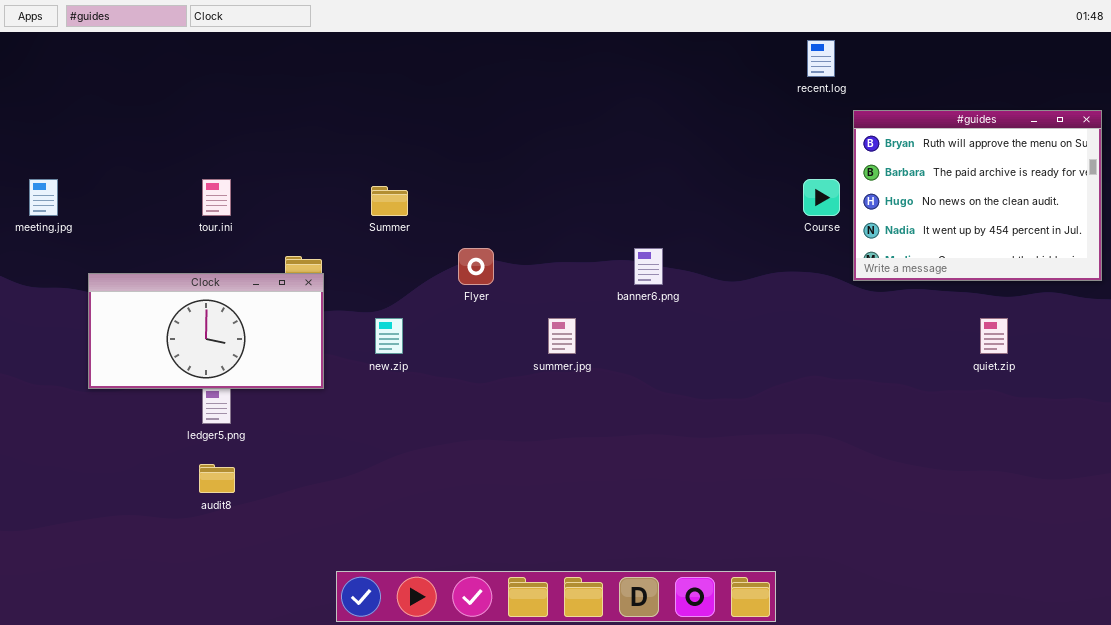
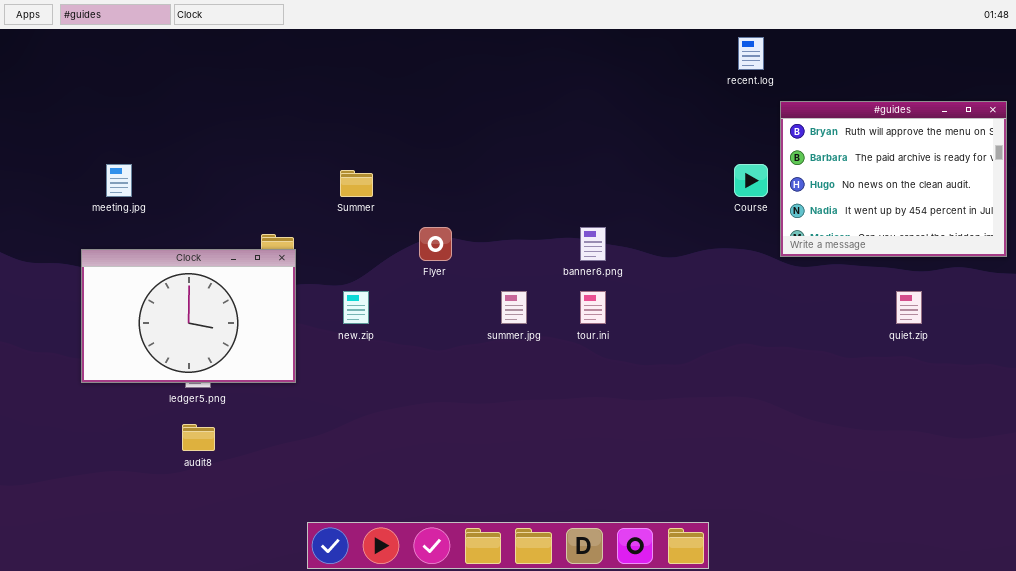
meeting.jpg: [29,179,58,216] -> [106,164,132,197], moved
tour.ini: [202,179,231,216] -> [580,291,606,324], moved
Clock: [88,273,324,389] -> [81,249,296,383], resized

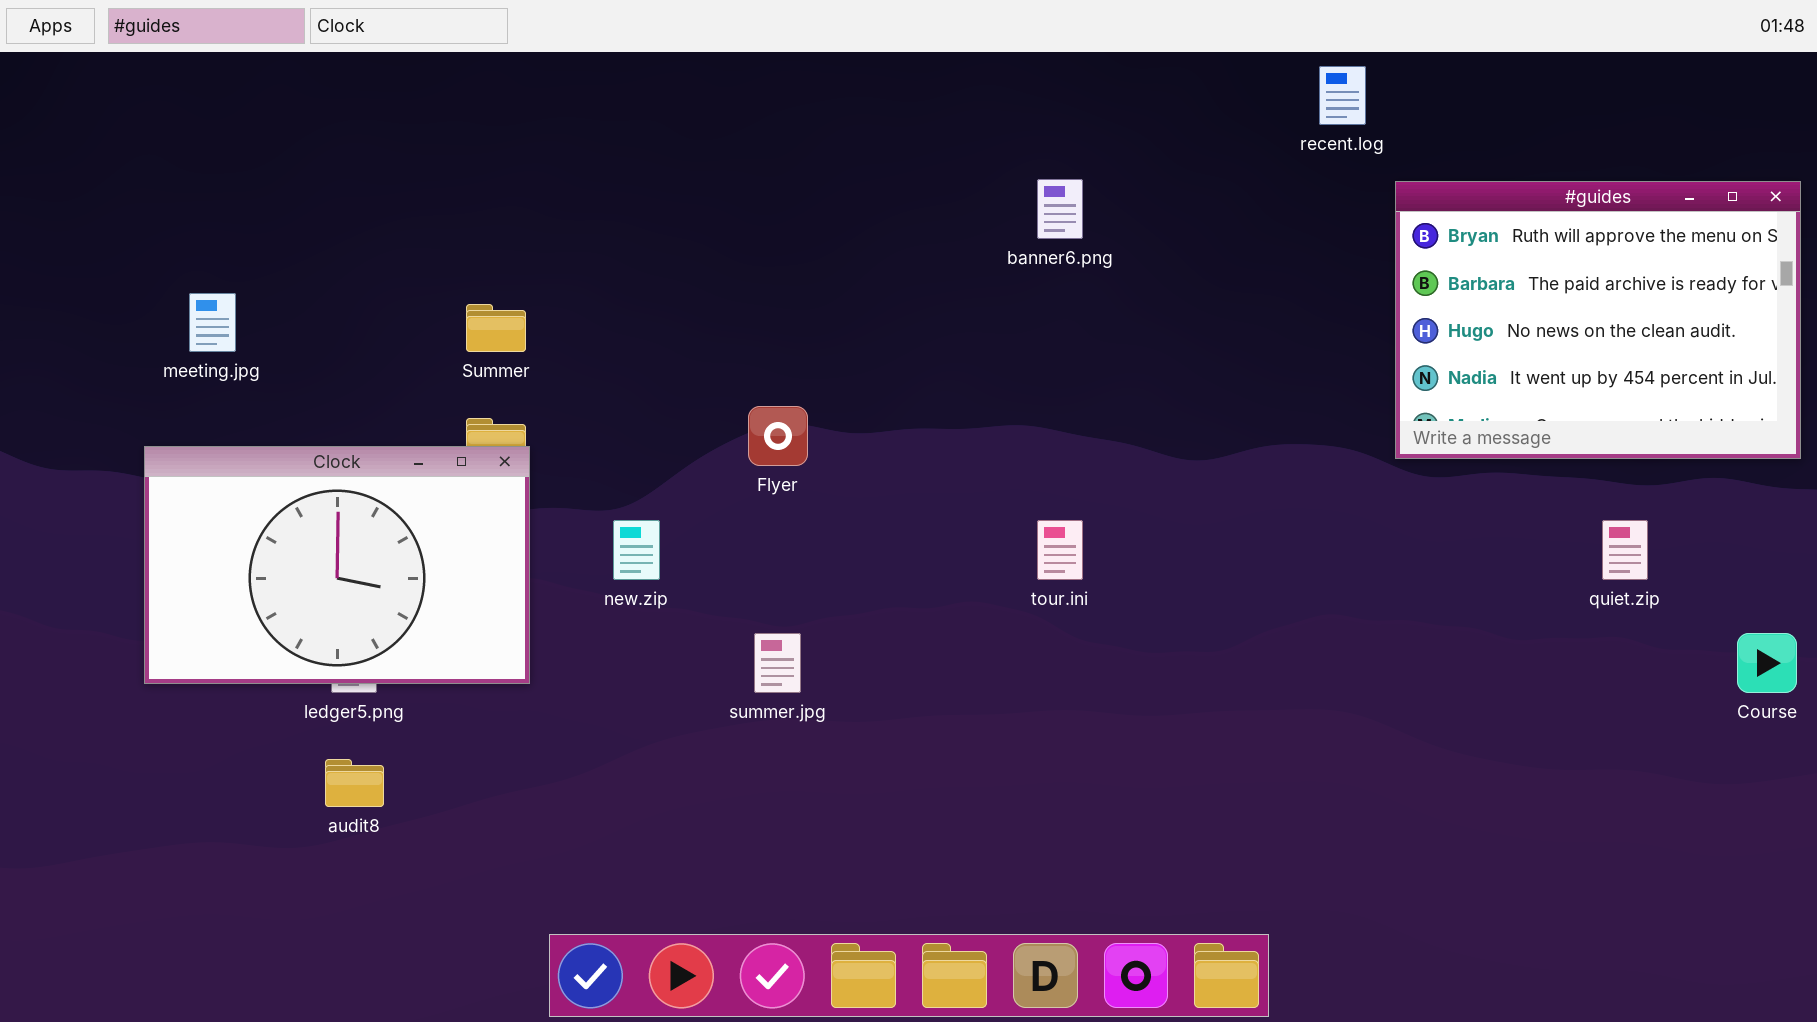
Course: [734,164,768,197] -> [1737,633,1797,693], moved
Summer: [340,170,373,197] -> [466,304,526,352], moved
banner6.png: [580,227,606,261] -> [1037,179,1083,239], moved
summer.jpg: [501,291,527,324] -> [754,633,801,693], moved

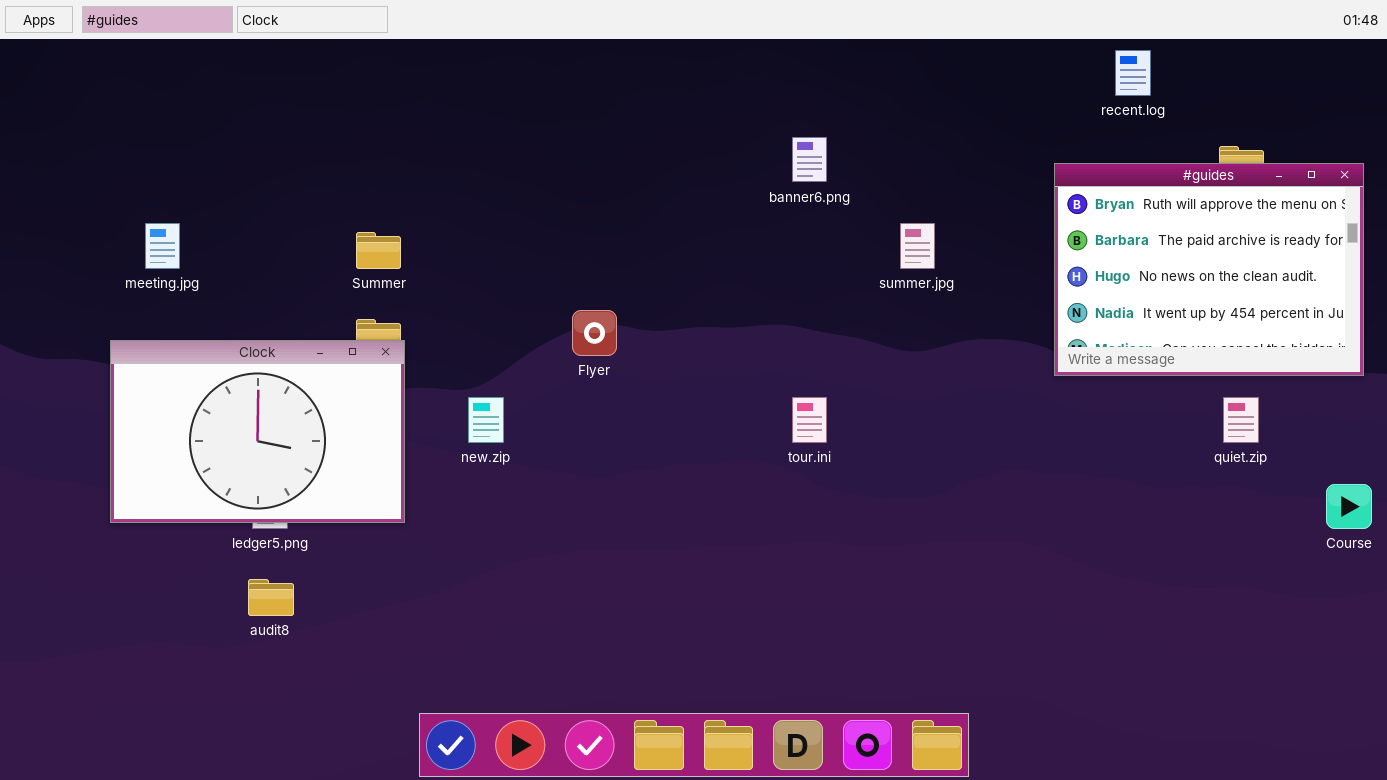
recent.log: [1319,66,1366,125] -> [1115,50,1151,96], moved
#guides: [1395,181,1801,459] -> [1054,163,1364,376], moved
summer.jpg: [754,633,801,693] -> [900,223,935,269], moved

